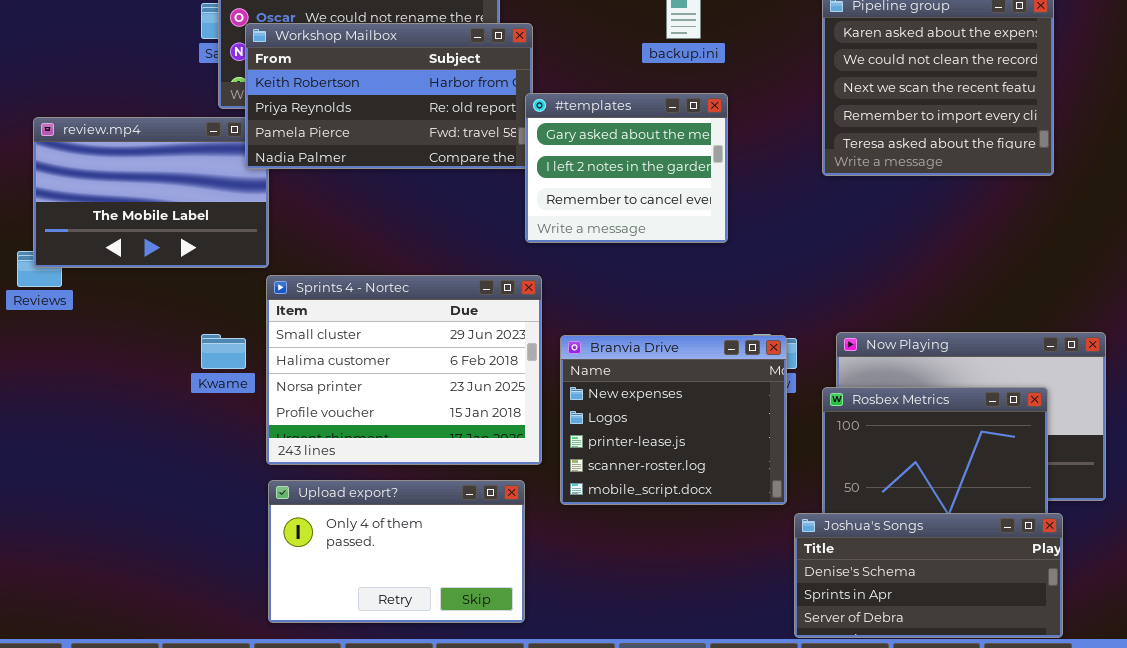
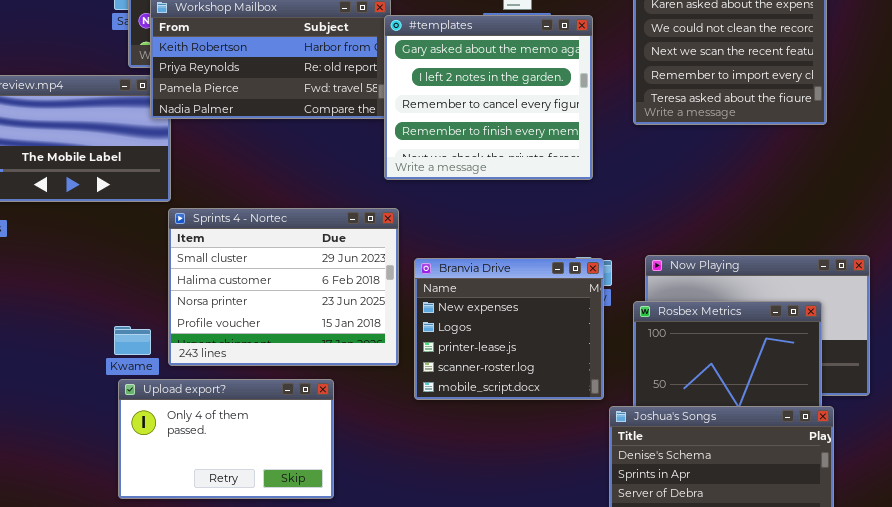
#templates: [525,93,728,243] -> [384,15,593,180], resized
Kwame: [201,334,246,369] -> [114,326,151,355], moved
Upload export?: [268,480,525,623] -> [118,379,334,499], moved

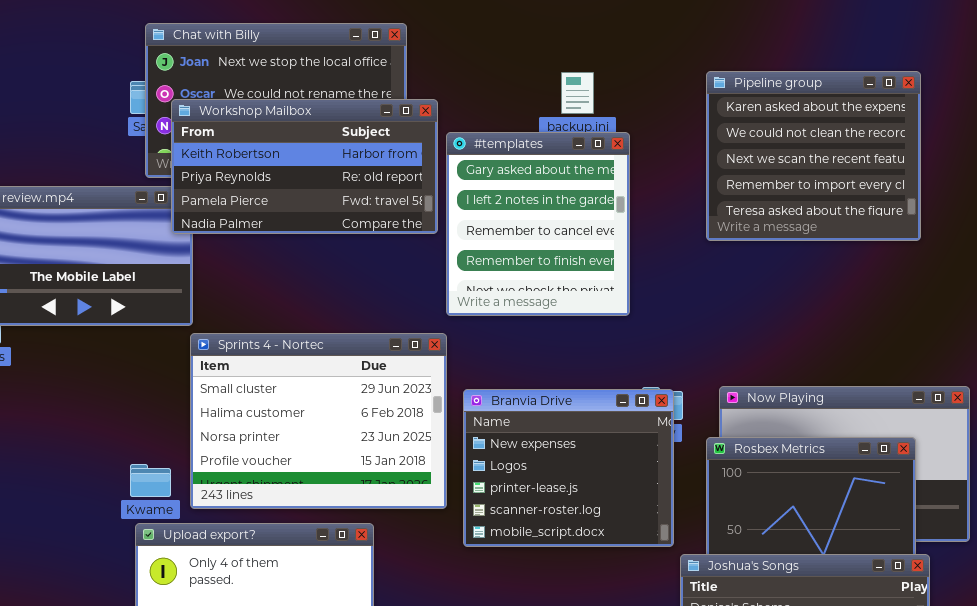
#templates: [384,15,593,180] -> [446,132,630,316], moved, resized

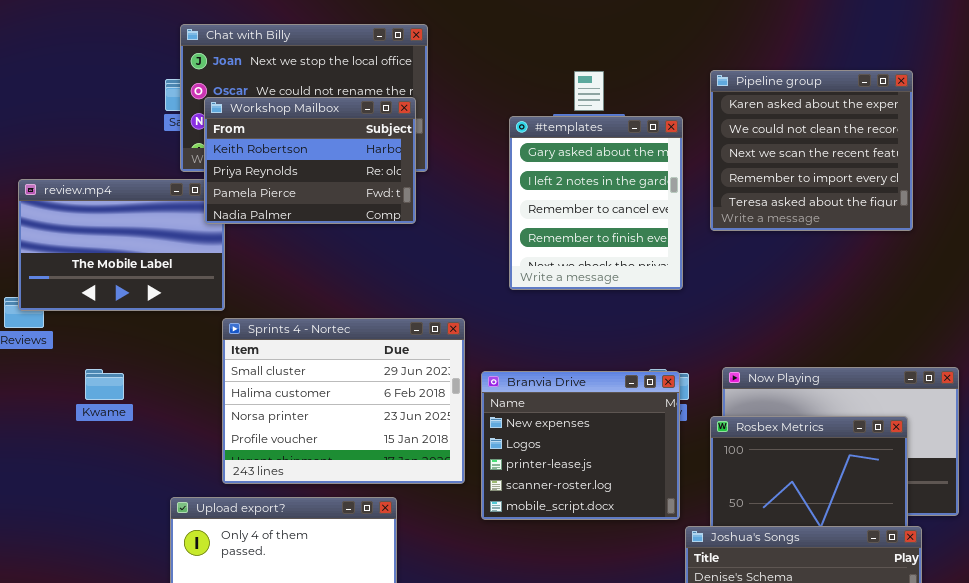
Workshop Mailbox: [171,99,438,234] -> [204,97,416,224], resized
#templates: [446,132,630,316] -> [509,116,683,290], moved
Kwame: [130,464,171,497] -> [85,369,124,400], moved

